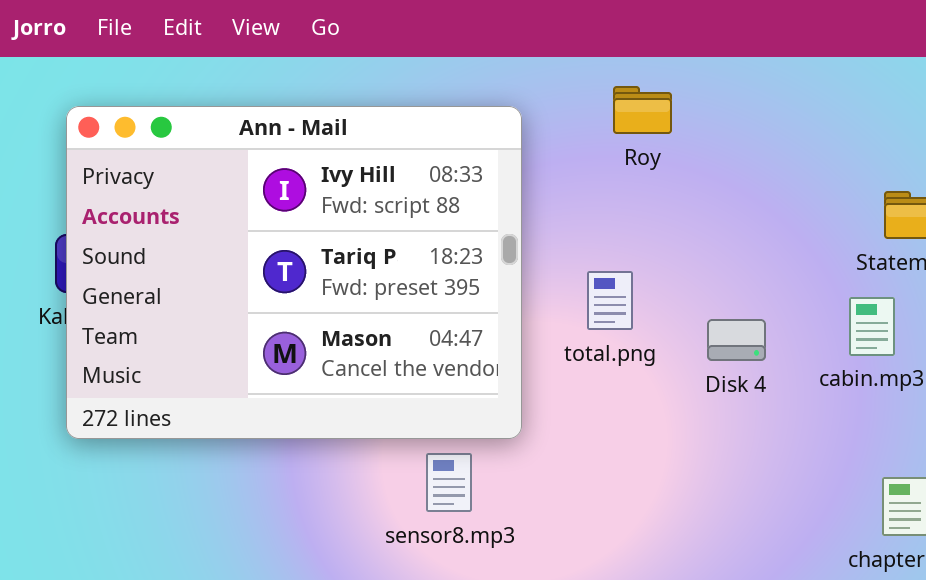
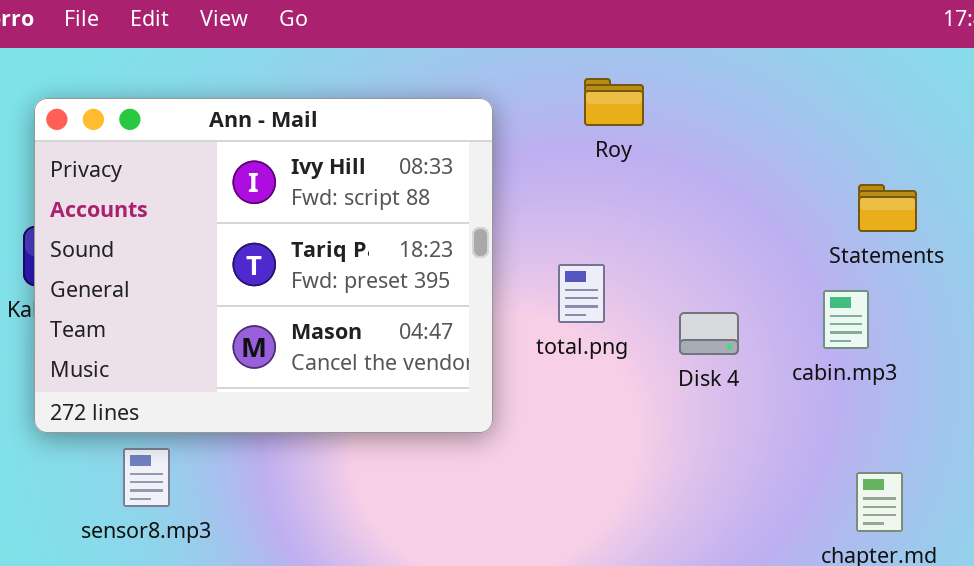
sensor8.mp3: [426,453,472,512] -> [123,448,170,507], moved

